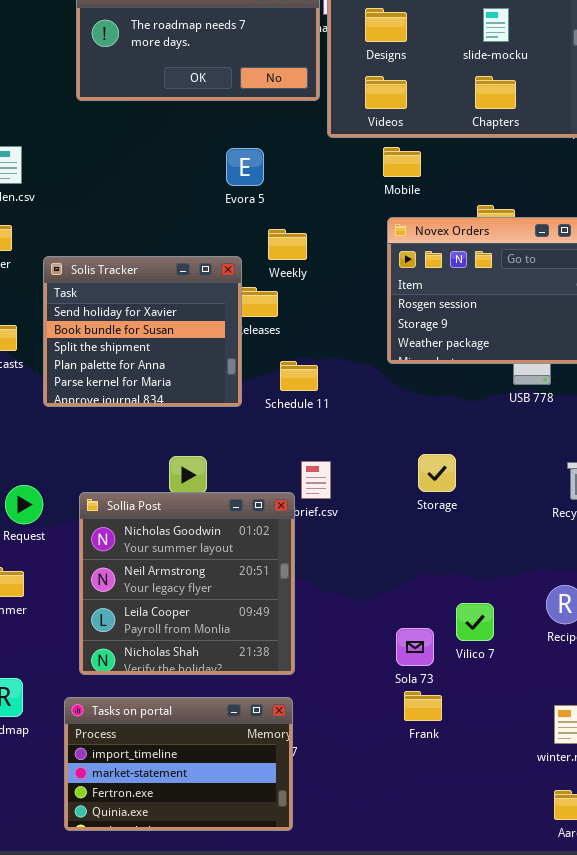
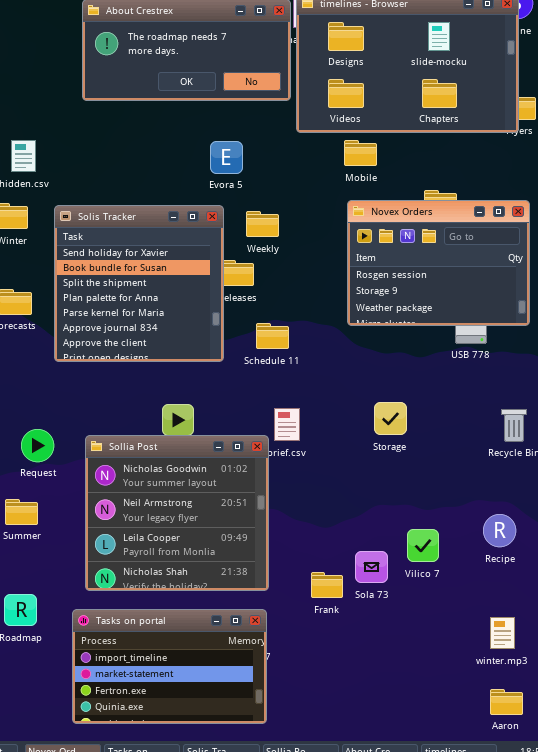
Solis Tracker: [43,256,242,407] -> [54,205,224,362], resized
Frank: [404,691,442,721] -> [311,572,343,598], moved

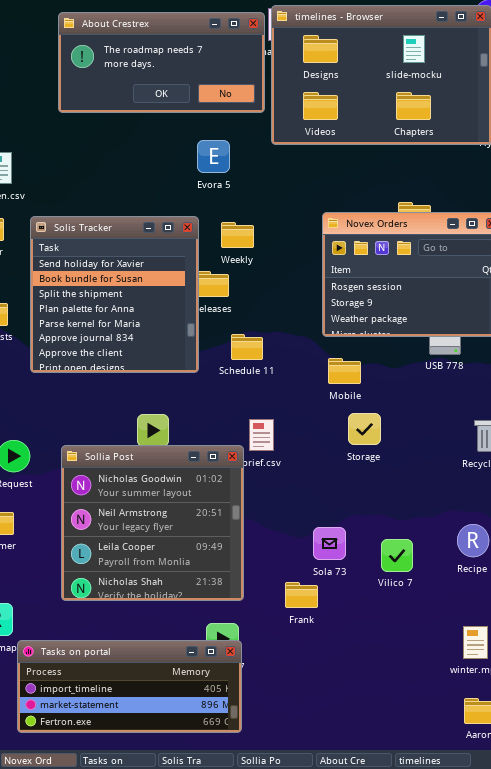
Mobile: [344,140,377,166] -> [328,358,361,384], moved
Evora 5: [210,141,243,174] -> [197,140,230,173], moved
Sola 73: [355,551,388,583] -> [313,527,346,560], moved
Tasks on portal: [72,609,267,724] -> [17,640,242,733], resized

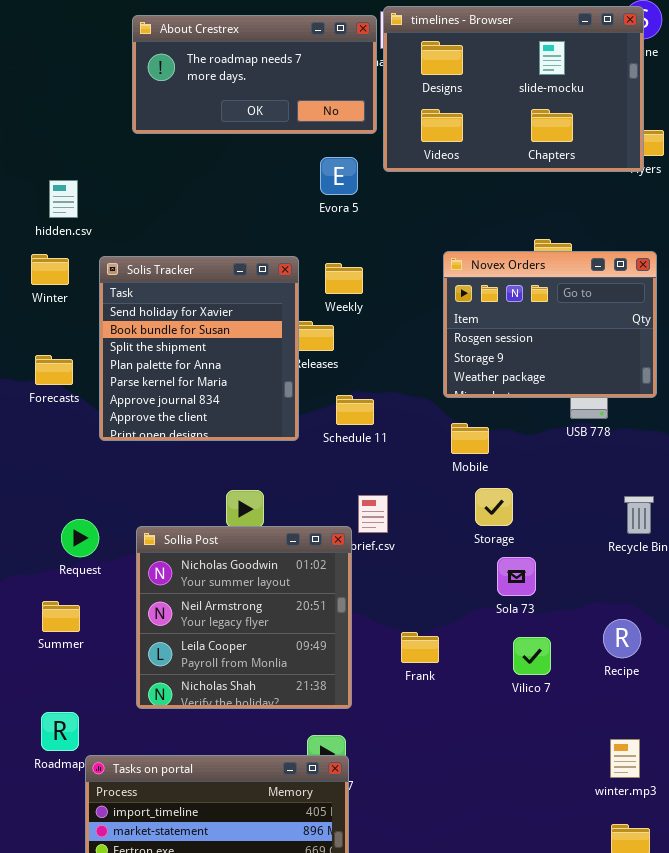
Evora 5: [197,140,230,173] -> [320,157,358,195], moved
Sola 73: [313,527,346,560] -> [497,557,536,596], moved
Frank: [285,582,318,608] -> [401,632,439,663], moved

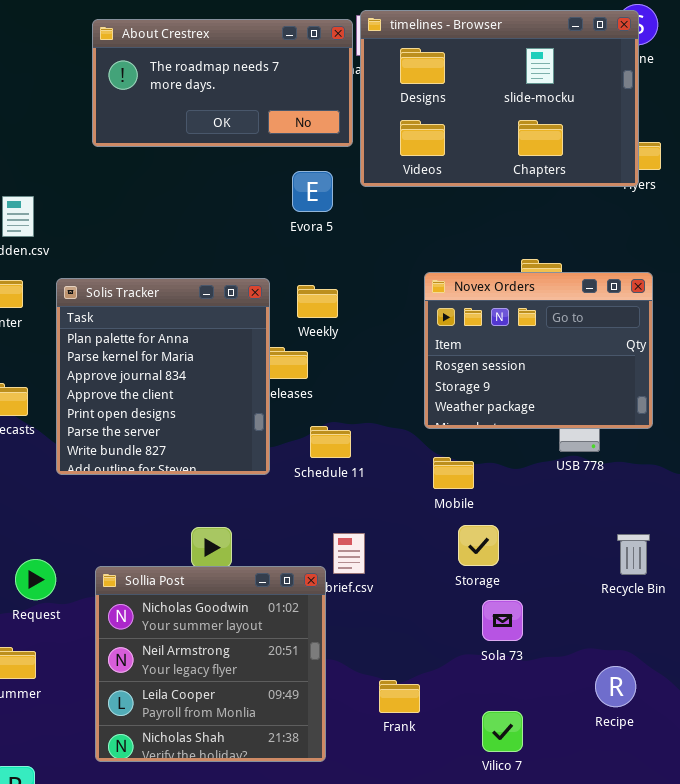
Solis Tracker: [99,256,299,441] -> [56,278,270,475], scrolled down 3 rows
Vilico 7: [513,637,551,675] -> [482,711,523,752], moved

